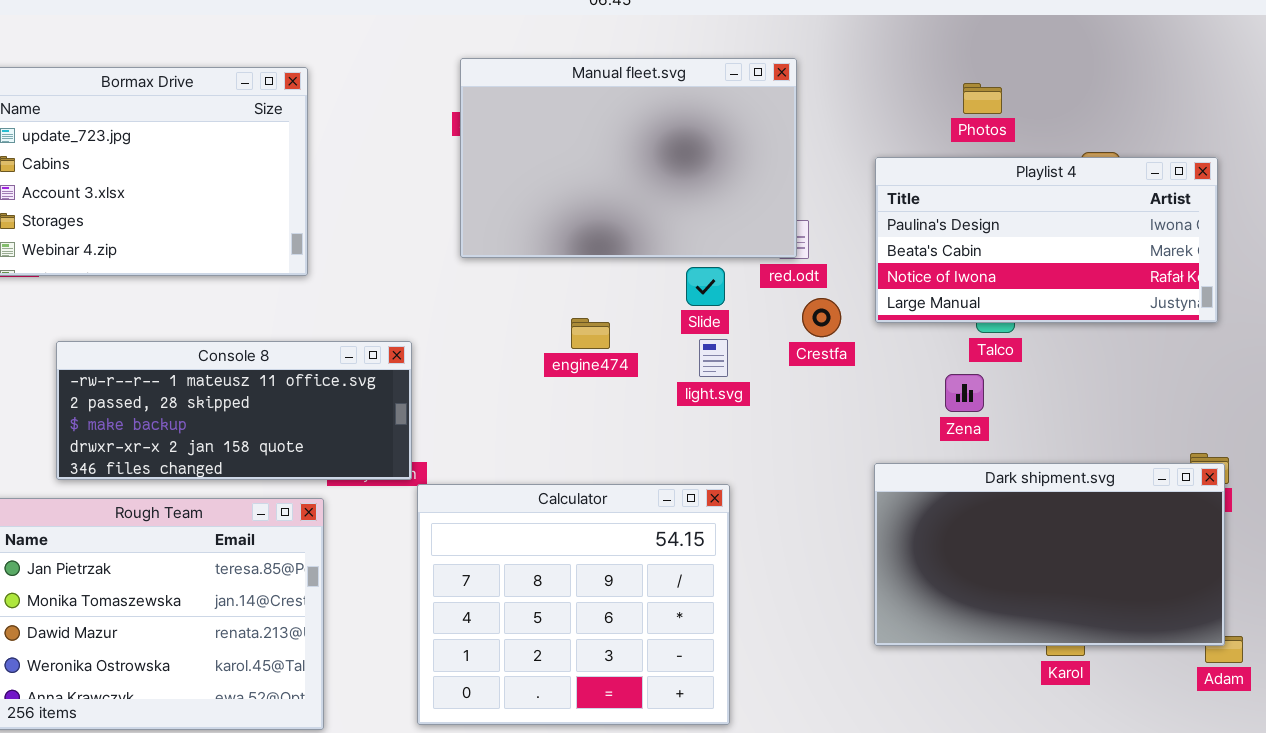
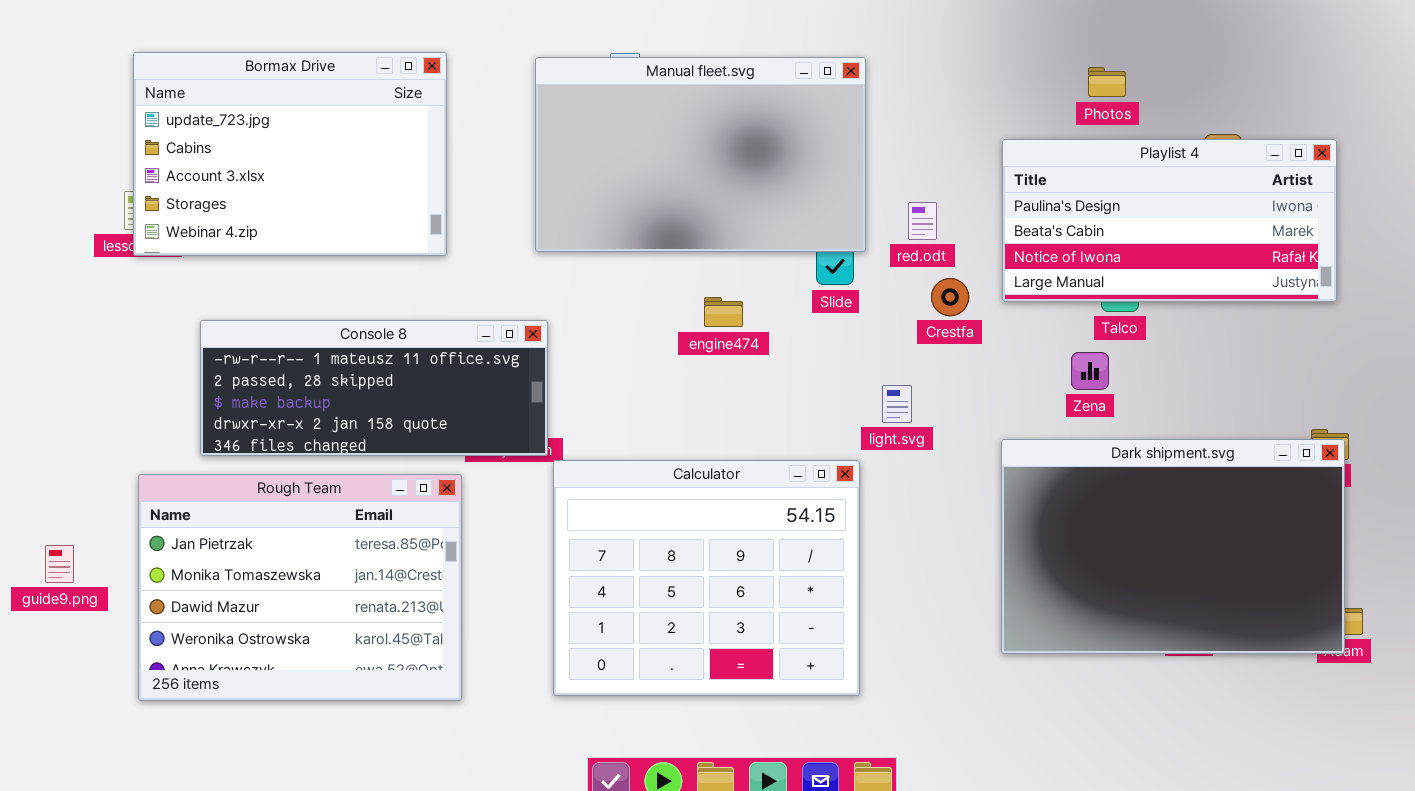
Manual fleet.svg: [460,58,797,258] -> [535,57,866,252], moved
light.svg: [699,339,728,377] -> [882,385,912,423], moved
Dark shipment.svg: [874,463,1225,646] -> [1001,439,1345,654], resized

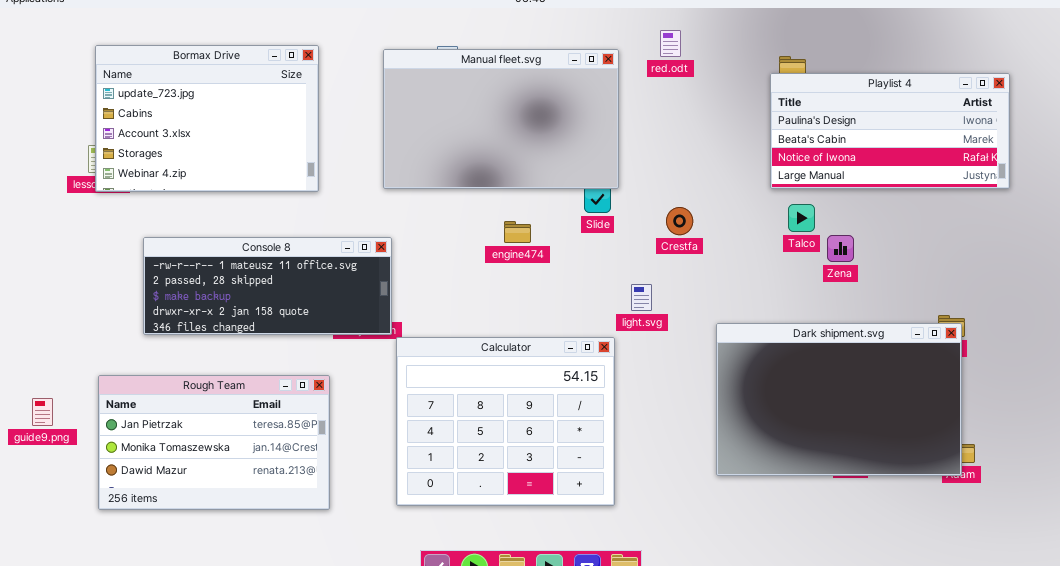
Playlist 4: [1002,139,1337,302] -> [770,73,1010,189], moved
red.odt: [908,202,937,240] -> [660,30,681,57], moved
Zena: [1071,352,1109,390] -> [827,235,854,262], moved
Rough Team: [138,474,462,701] -> [98,375,330,510], resized

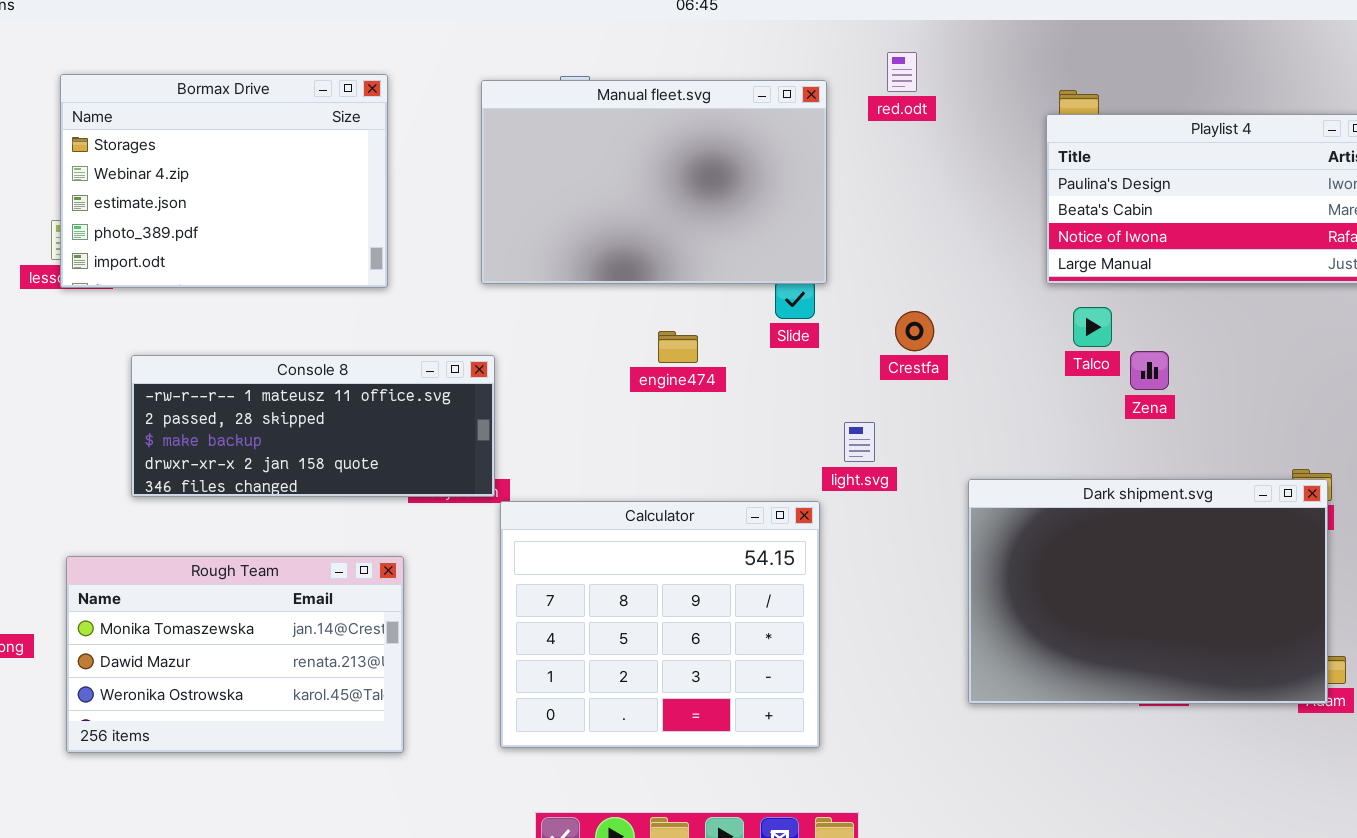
Bormax Drive: [95,45,319,192] -> [60,74,388,288], scrolled down 3 rows
Rough Team: [98,375,330,510] -> [66,556,404,753], scrolled down 1 row

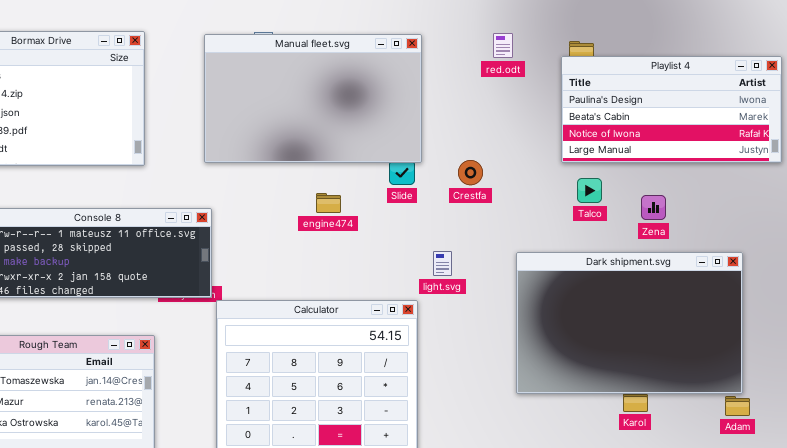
red.odt: [887,52,917,92] -> [493,33,513,58], moved
Crestfa: [895,311,934,351] -> [458,160,483,185], moved
Zena: [1130,351,1169,390] -> [641,195,666,220], moved
Dark shipment.svg: [968,479,1328,704] -> [516,252,743,394], moved

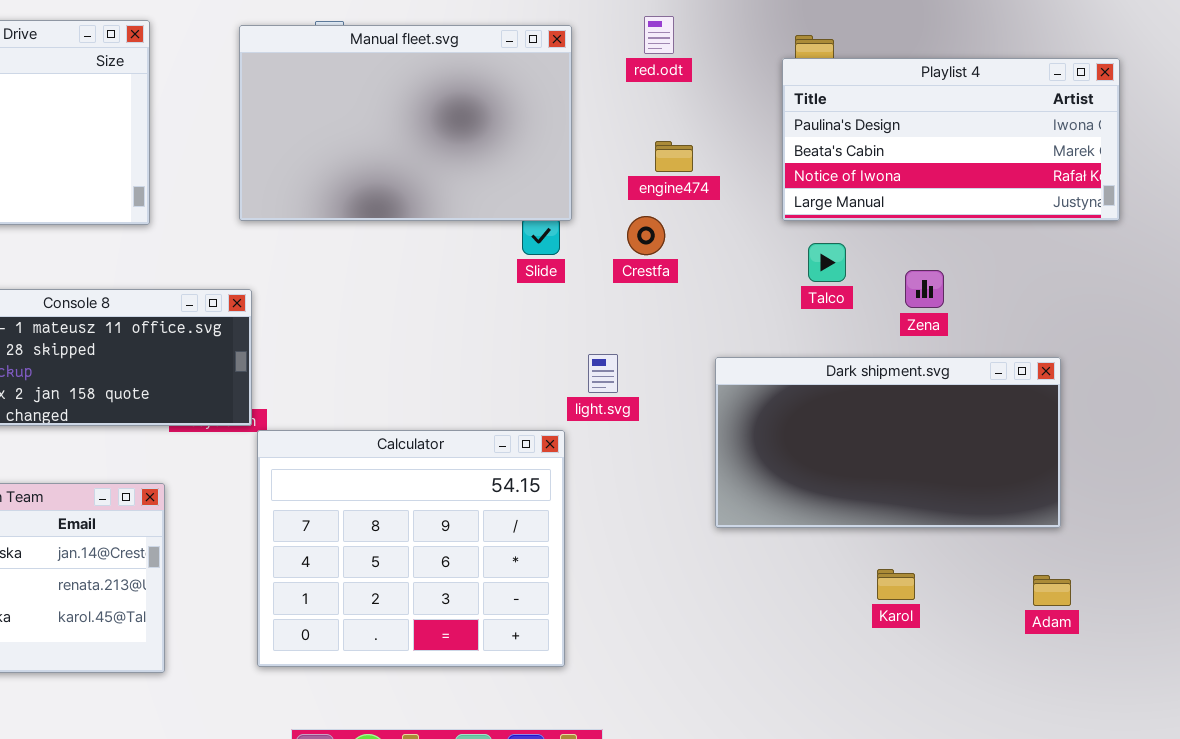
red.odt: [493,33,513,58] -> [644,16,674,54], moved
engine474: [316,193,341,213] -> [655,141,693,172], moved
Dark shipment.svg: [516,252,743,394] -> [715,357,1061,528], resized

